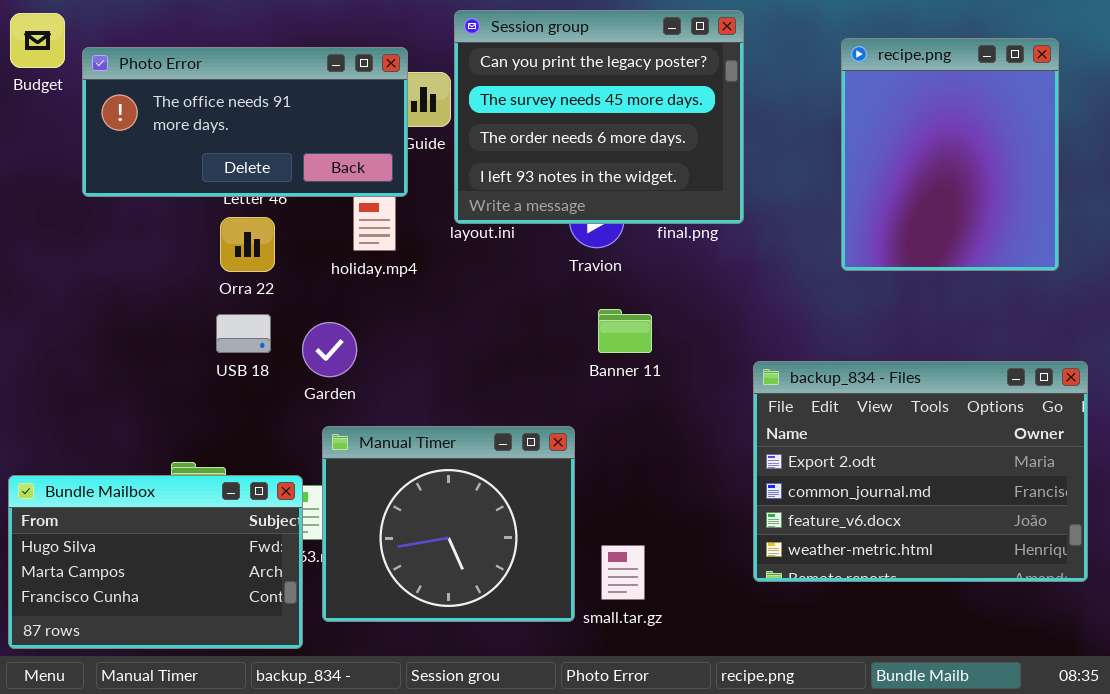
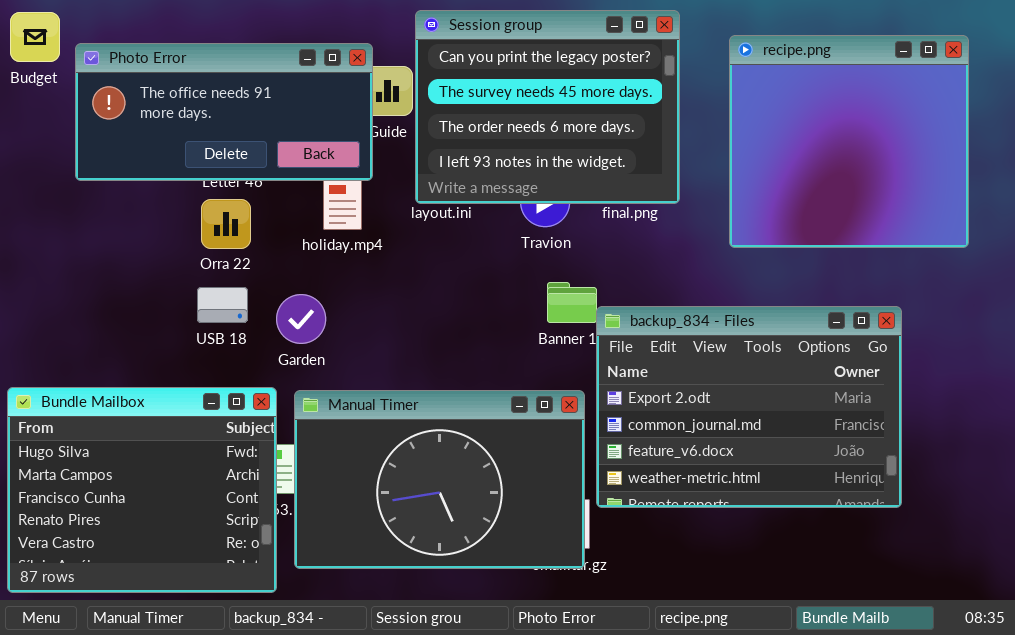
recipe.png: [841,38,1059,271] -> [729,35,969,248], resized
backup_834 - Files: [753,361,1088,582] -> [596,306,902,508], moved
Manual Timer: [322,426,575,622] -> [294,390,585,569], resized
Bundle Mailbox: [8,475,303,649] -> [7,387,277,593], resized

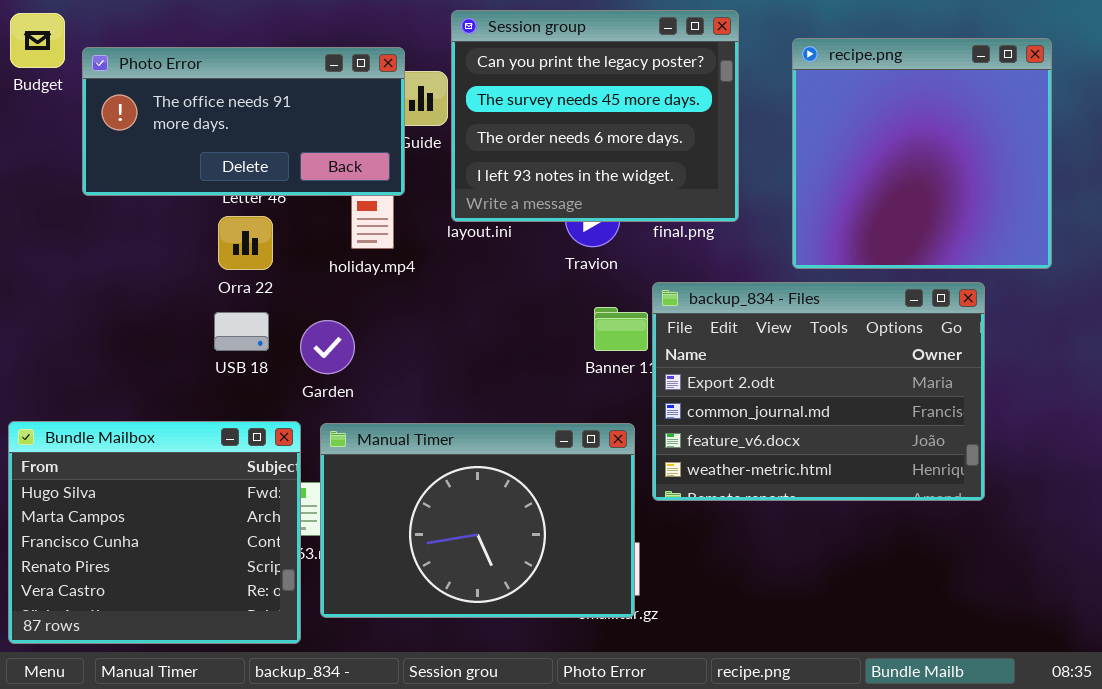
backup_834 - Files: [596,306,902,508] -> [652,282,985,501], moved

